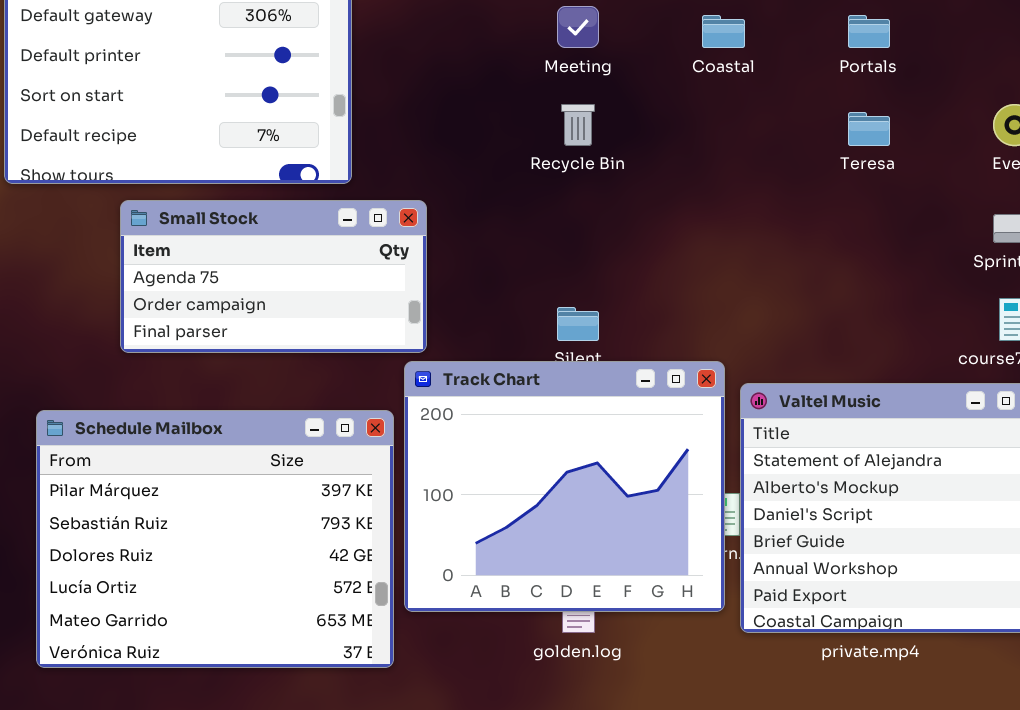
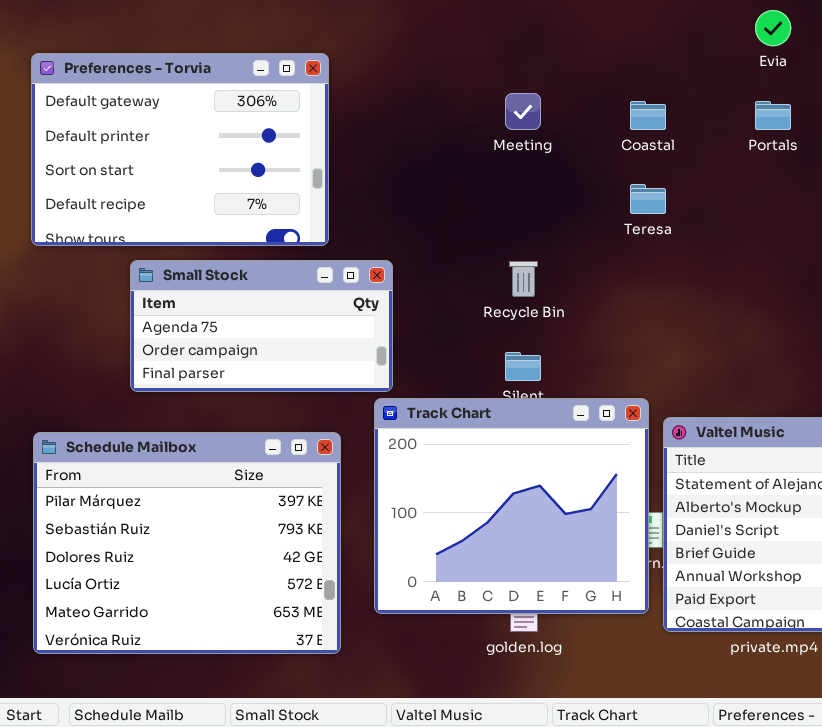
Recycle Bin: [561,104,595,146] -> [509,261,538,297], moved
Teresa: [848,112,890,146] -> [630,184,666,214], moved
Schedule Mailbox: [36,410,394,668] -> [33,432,341,654], moved

